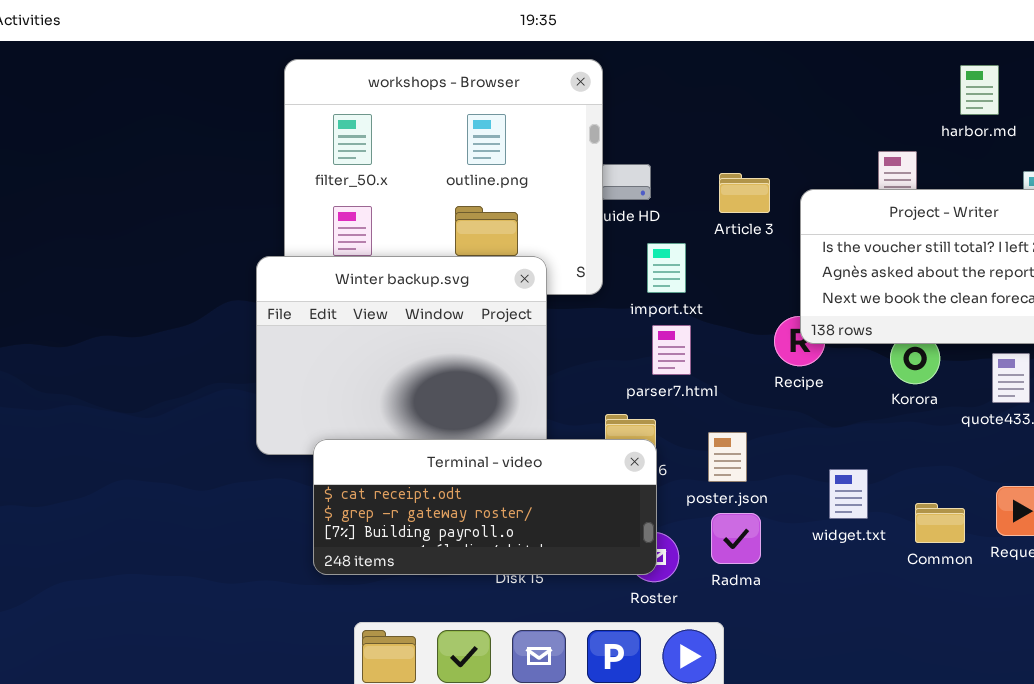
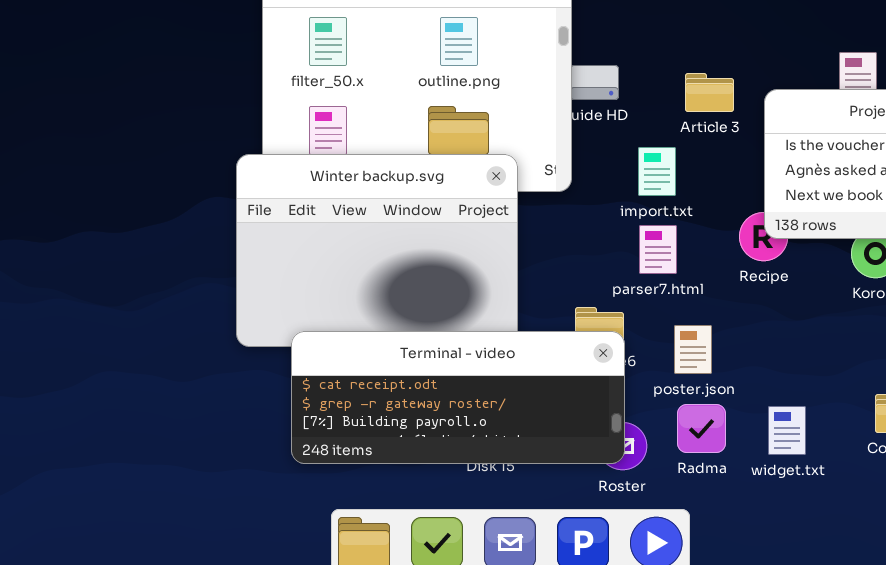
import.txt: [647,243,686,293] -> [638,147,676,196], moved
parser7.html: [652,325,691,375] -> [639,225,677,274], moved
widget.txt: [829,469,868,519] -> [768,406,806,455], moved

